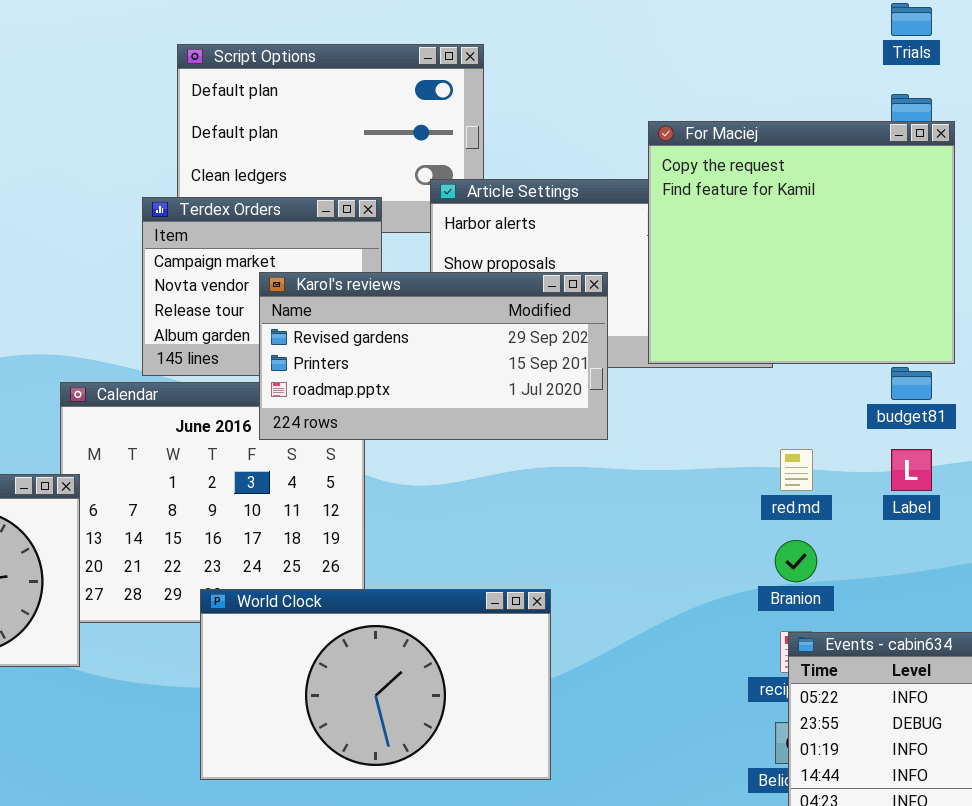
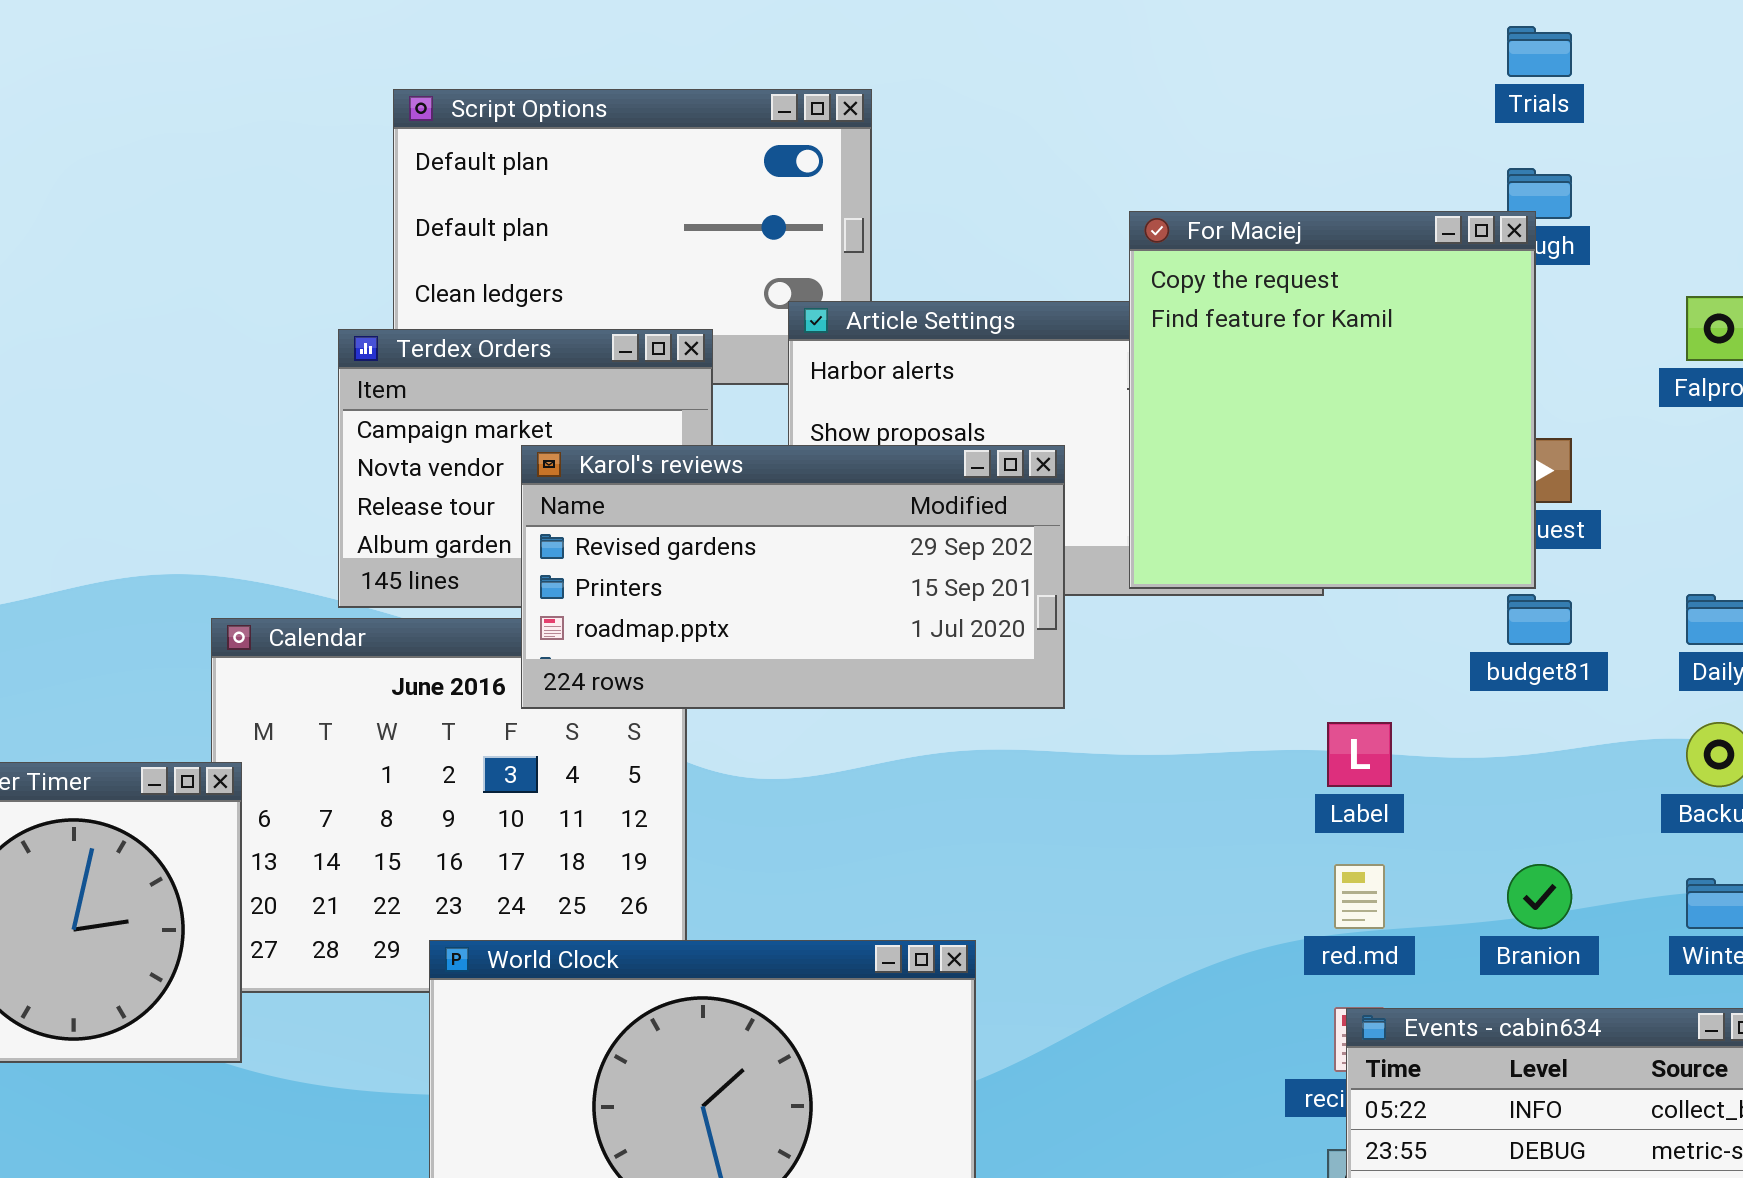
For Maciej: [648,121,955,364] -> [1129,211,1536,589], resized
red.md: [780,449,813,491] -> [1334,864,1385,929], moved
Label: [891,449,932,491] -> [1327,722,1392,787], moved
Branion: [775,540,817,582] -> [1507,864,1572,929], moved

